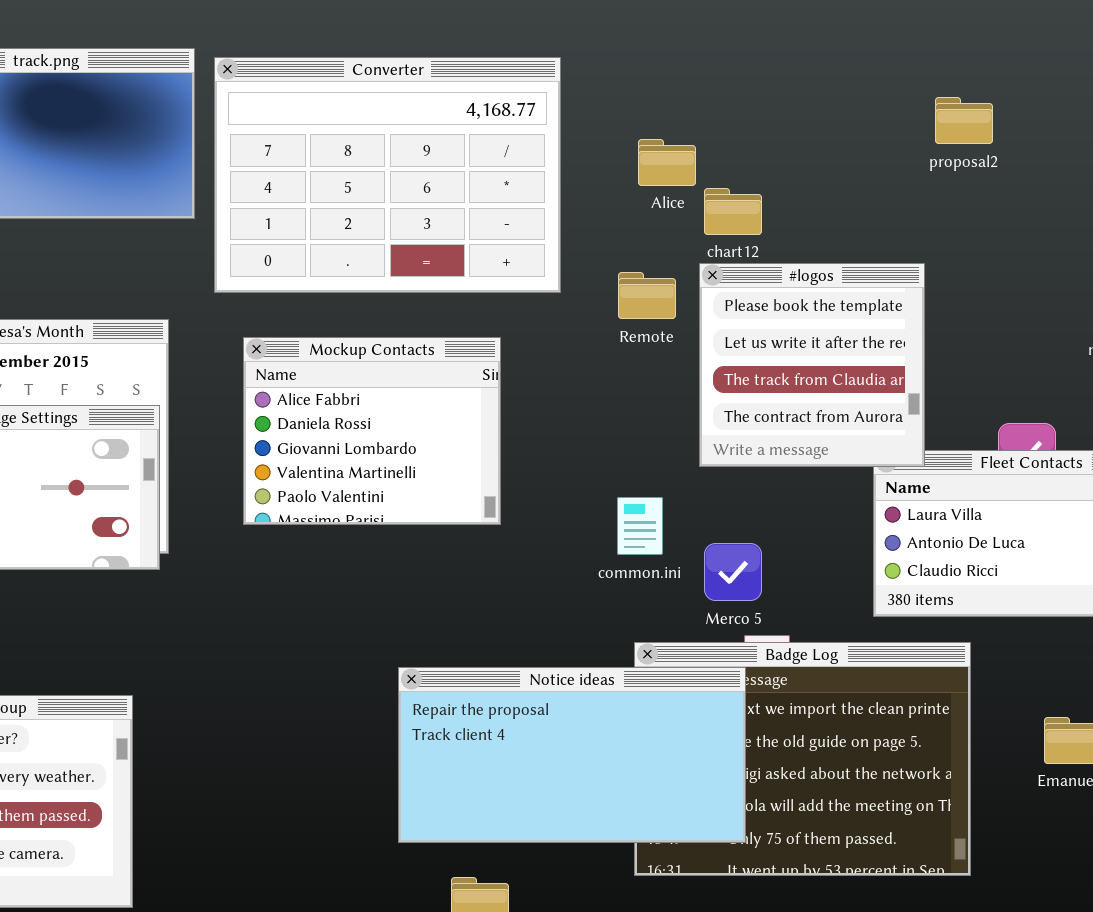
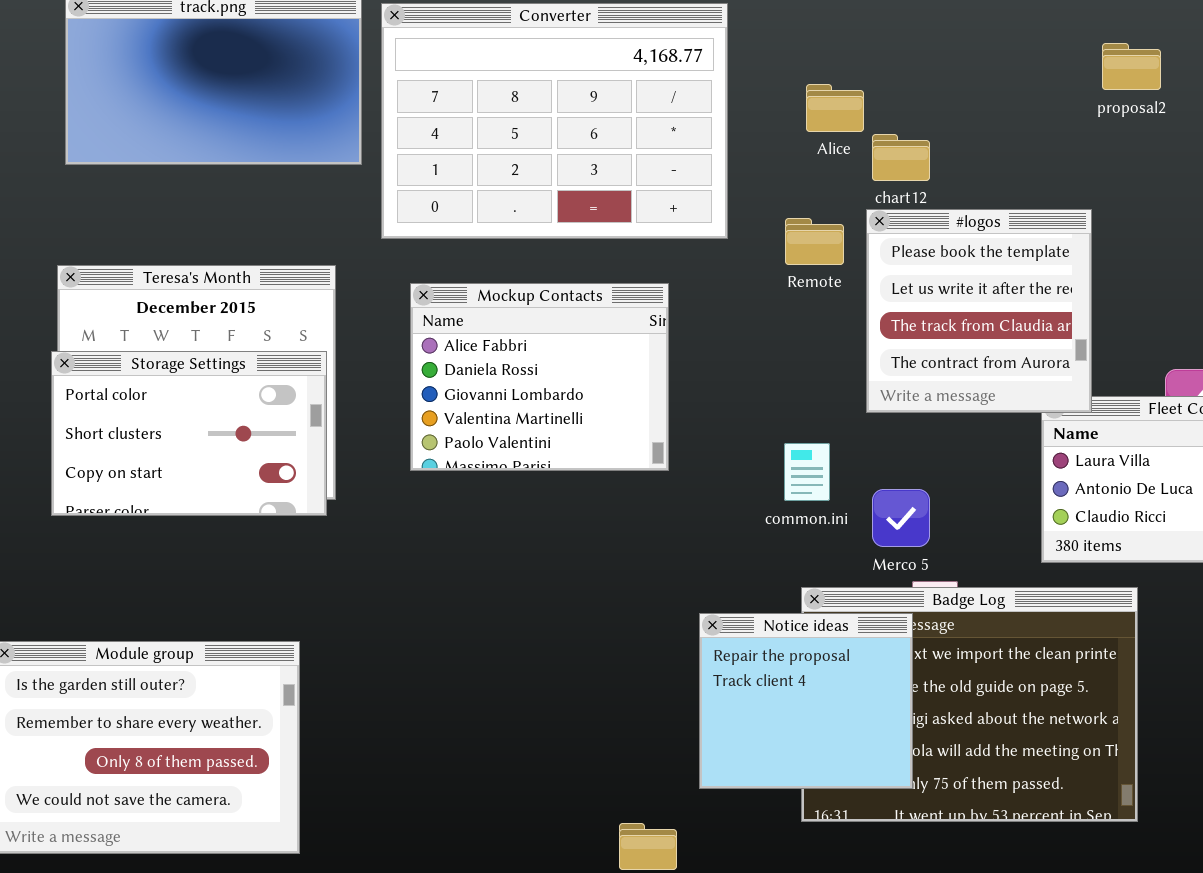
Notice ideas: [398,667,746,843] -> [699,613,913,789], resized

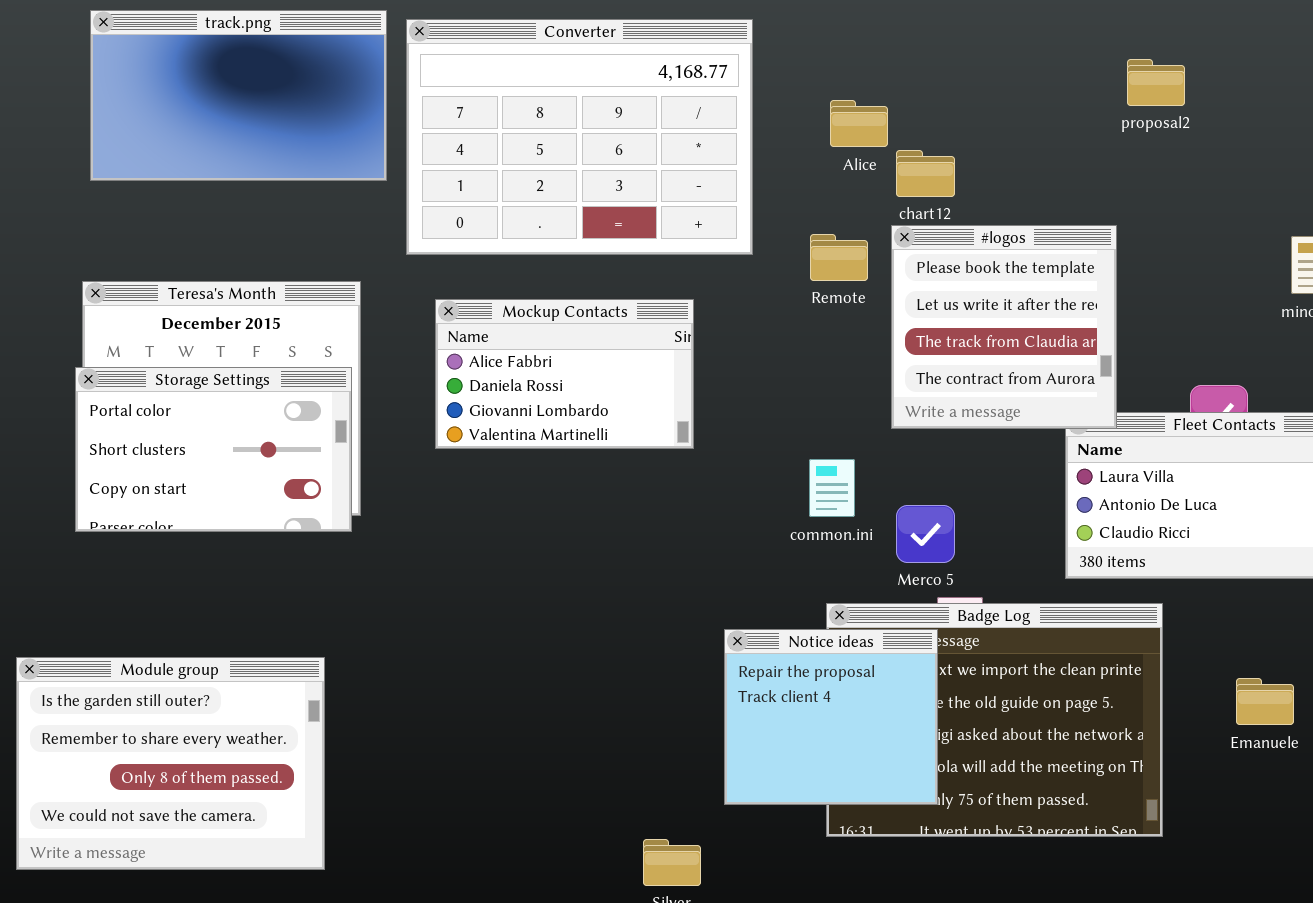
Mockup Contacts: [410,283,669,471] -> [435,299,694,449], resized

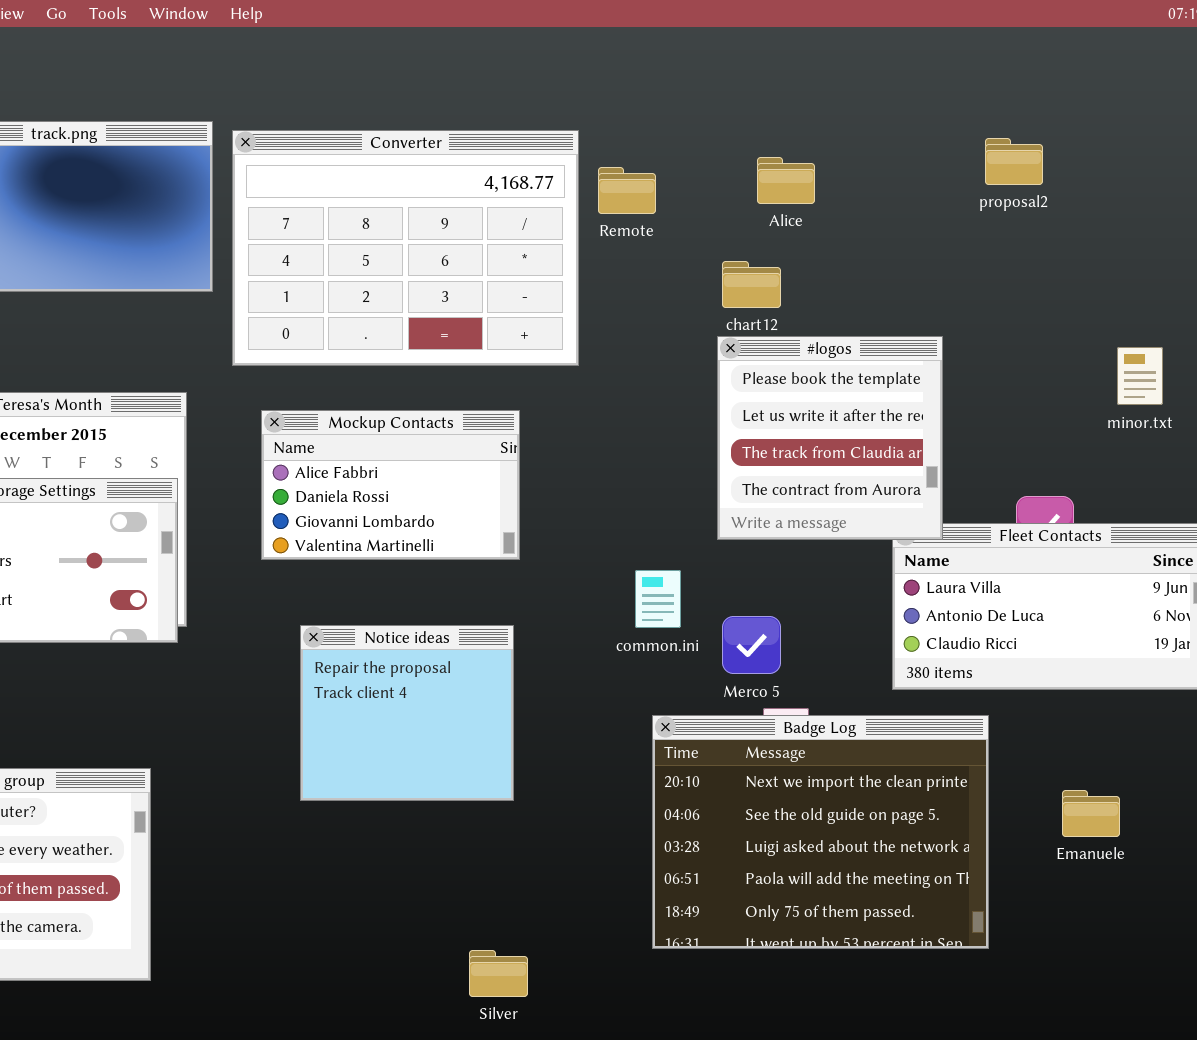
proposal2: [1127,59,1185,106] -> [985,138,1043,185], moved
Alice: [830,100,888,147] -> [757,157,815,204], moved
Remote: [810,234,868,281] -> [598,167,656,214], moved
Notice ideas: [724,629,938,805] -> [300,625,514,801], moved

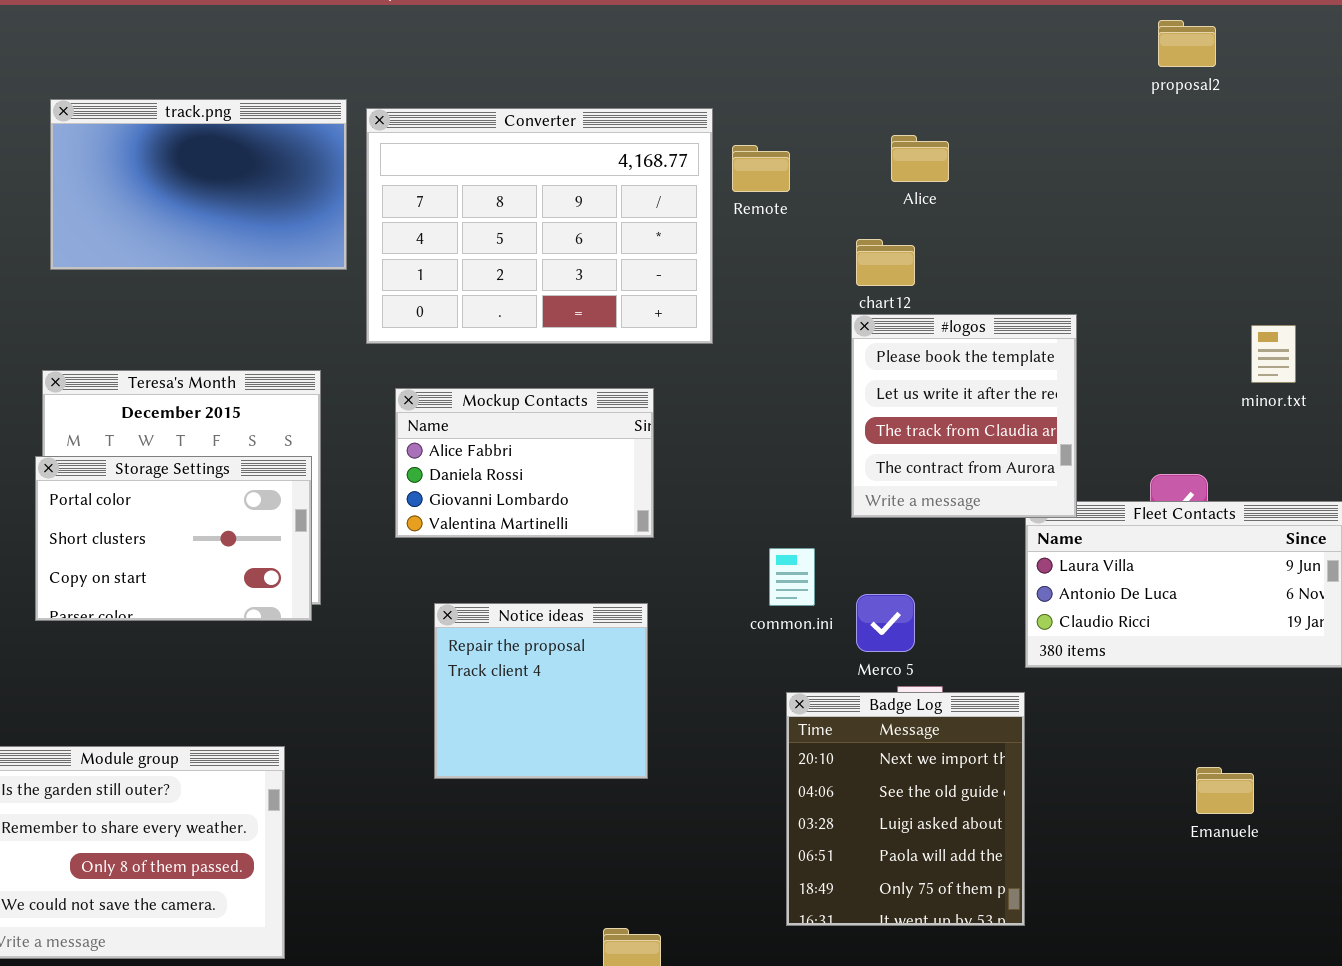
proposal2: [985,138,1043,185] -> [1158,20,1216,67], moved
Badge Log: [652,715,989,949] -> [786,692,1025,926], resized

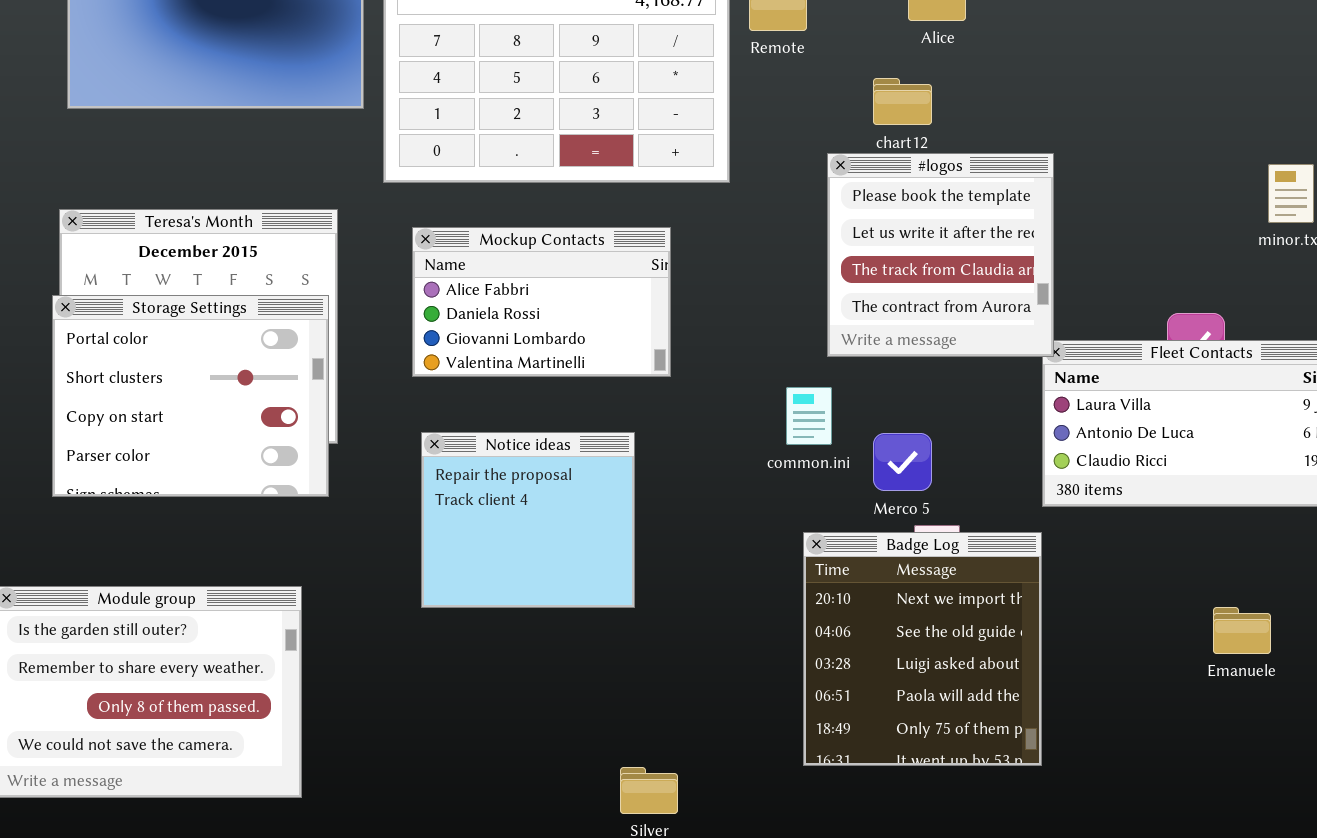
#logos: [851,314,1077,518] -> [827,153,1054,357], moved
Storage Settings: [35,456,312,621] -> [52,295,329,497], resized
Notice ideas: [434,603,648,779] -> [421,432,635,608], moved

